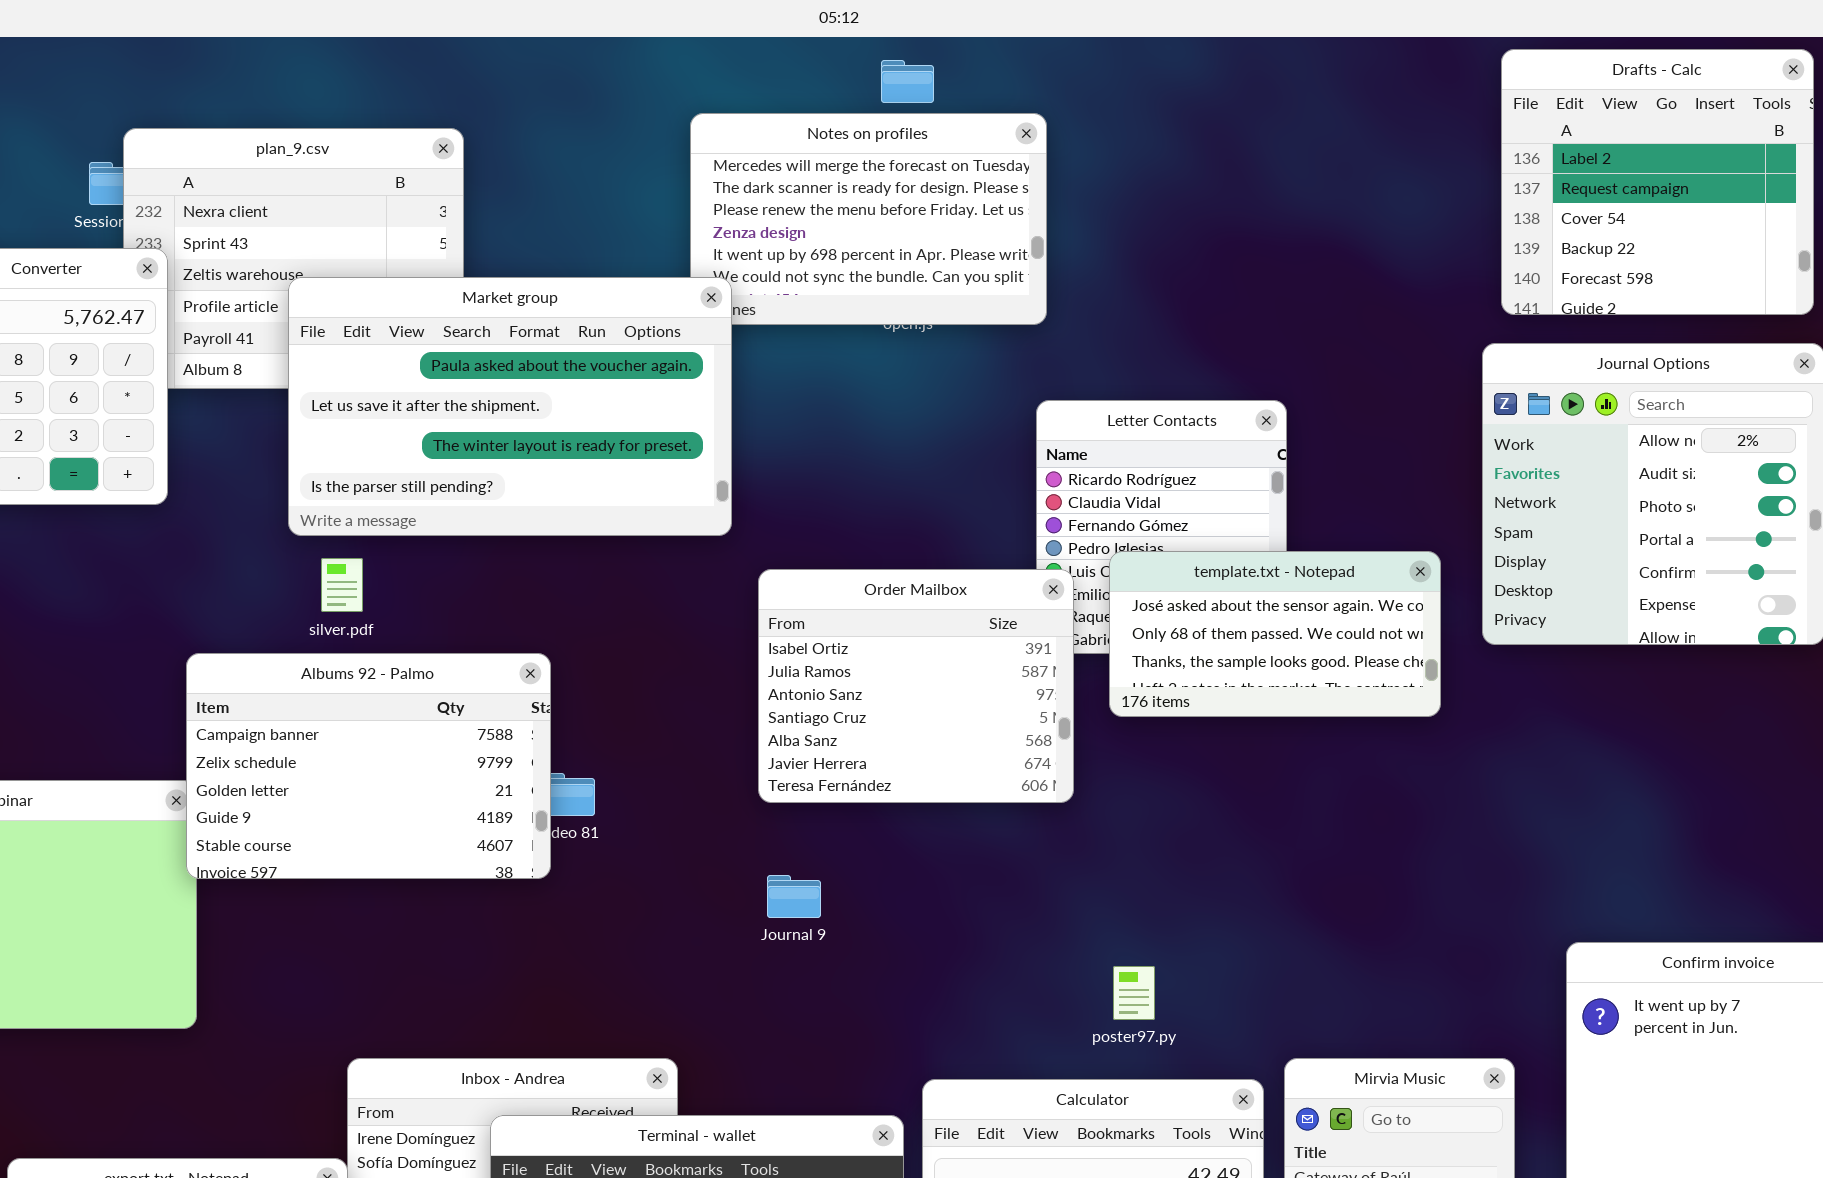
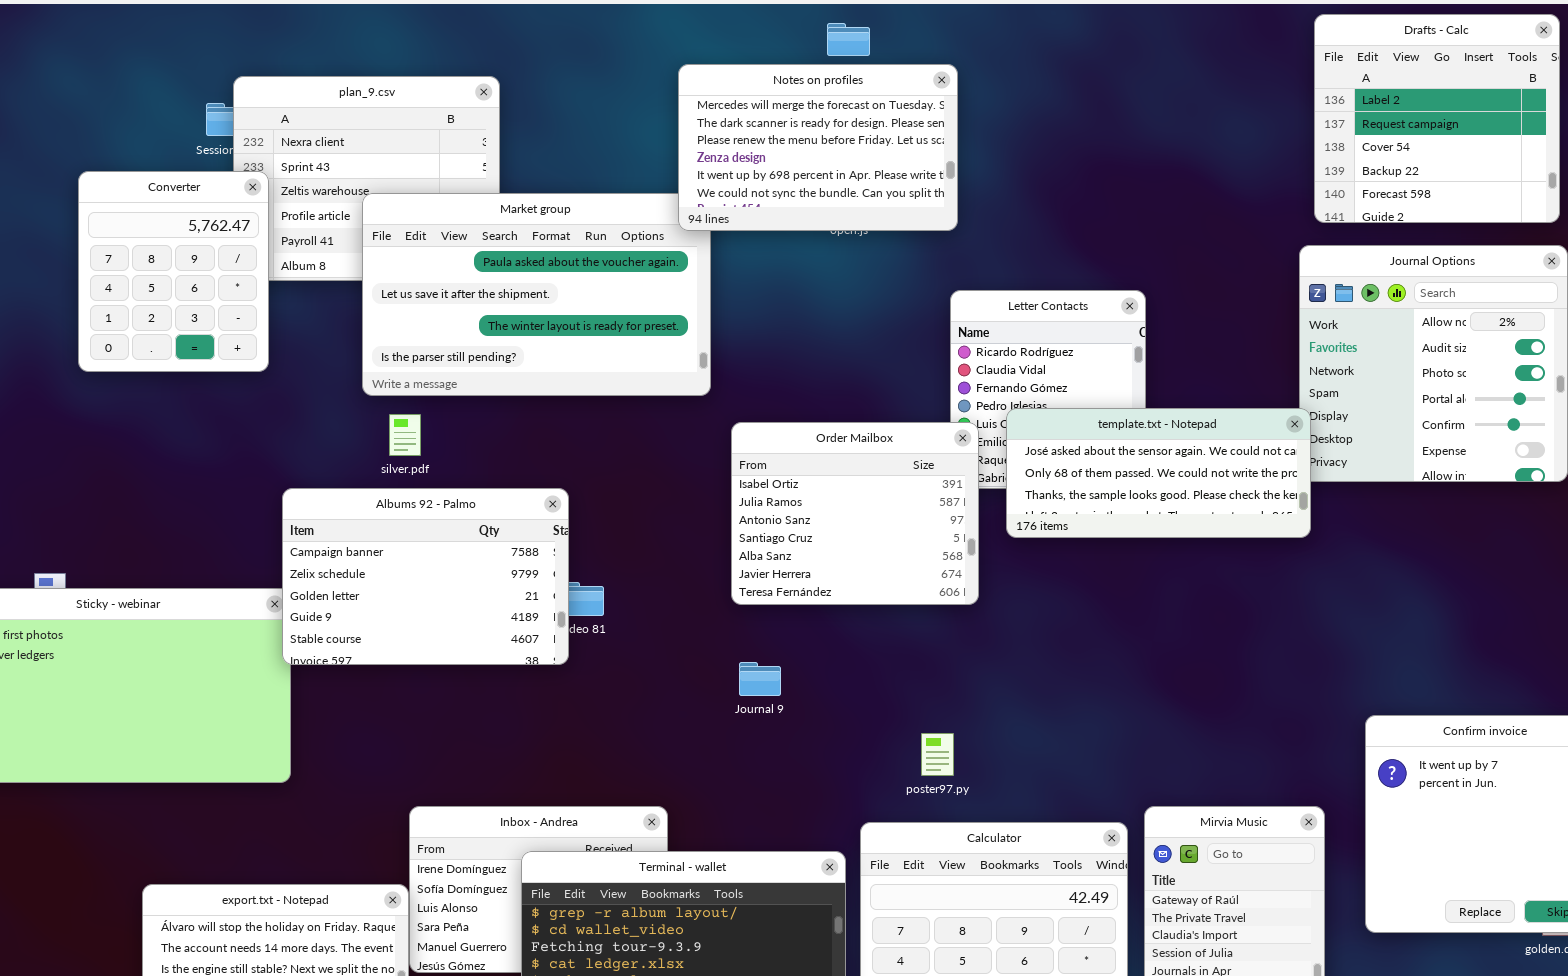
Notes on profiles: [690,113,1047,325] -> [678,64,958,231], raised
template.txt - Notepad: [1109,551,1441,717] -> [1006,408,1311,538], resized
poster97.py: [1113,966,1155,1020] -> [921,733,954,776], moved

